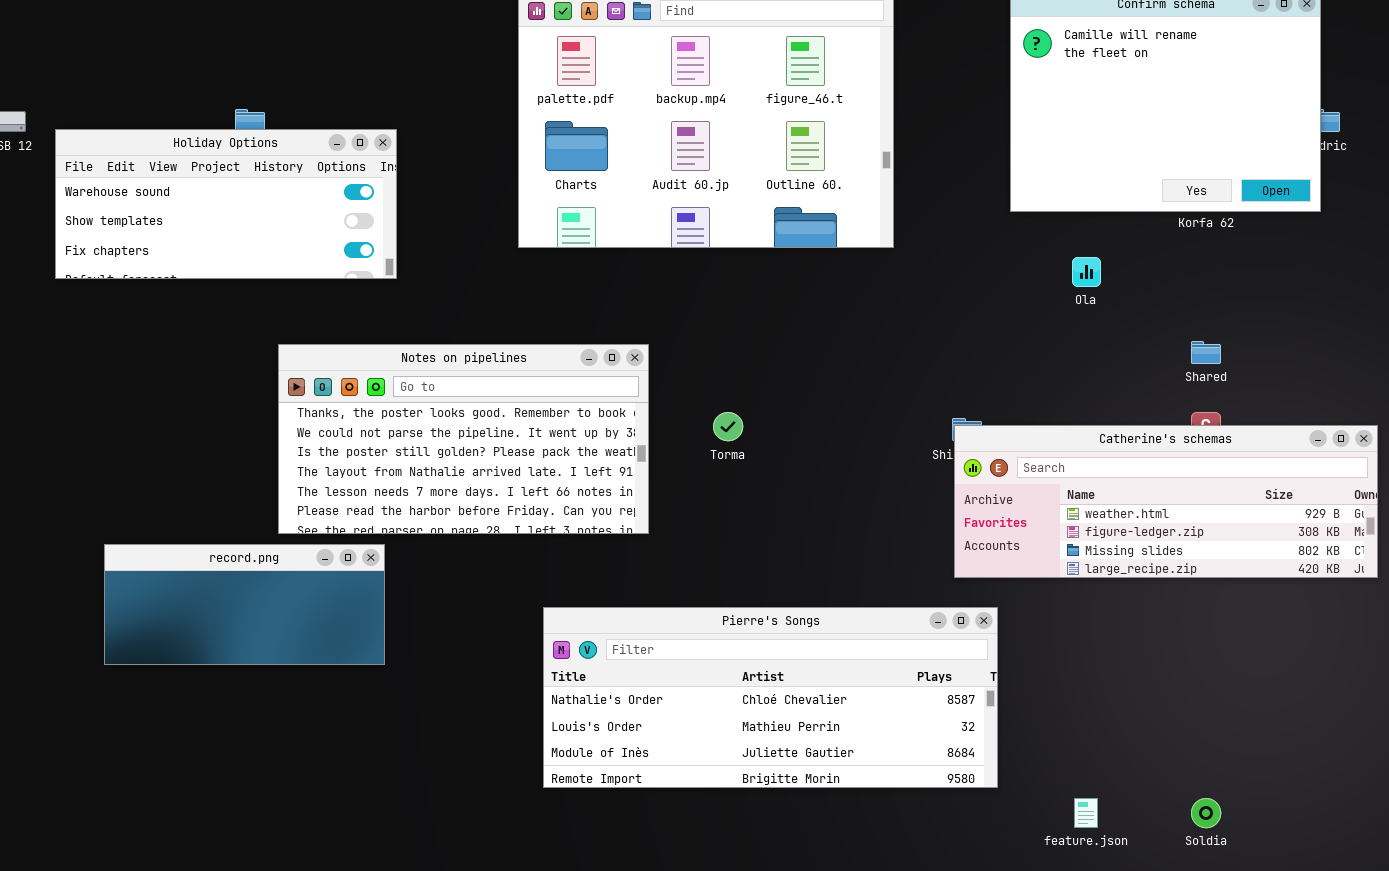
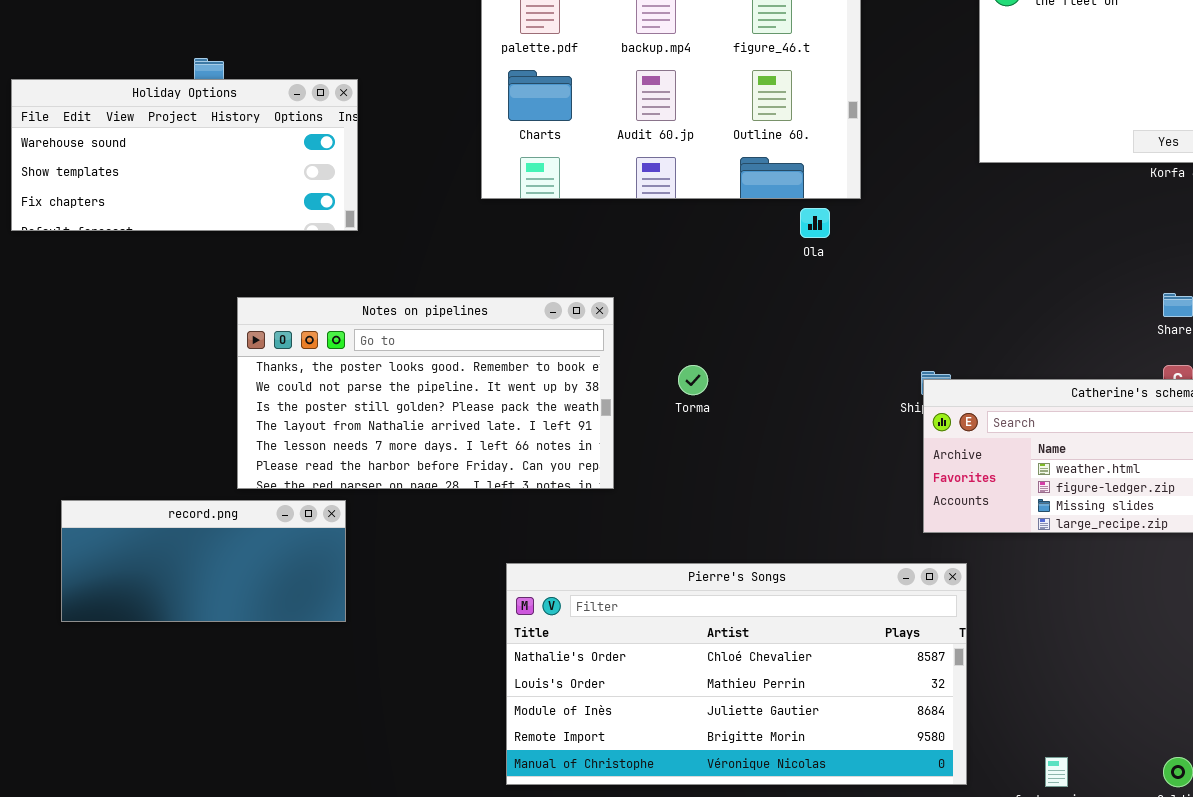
Ola: [1072,257,1101,287] -> [800,208,830,238], moved
Pierre's Songs: [543,607,998,788] -> [506,563,967,785], resized

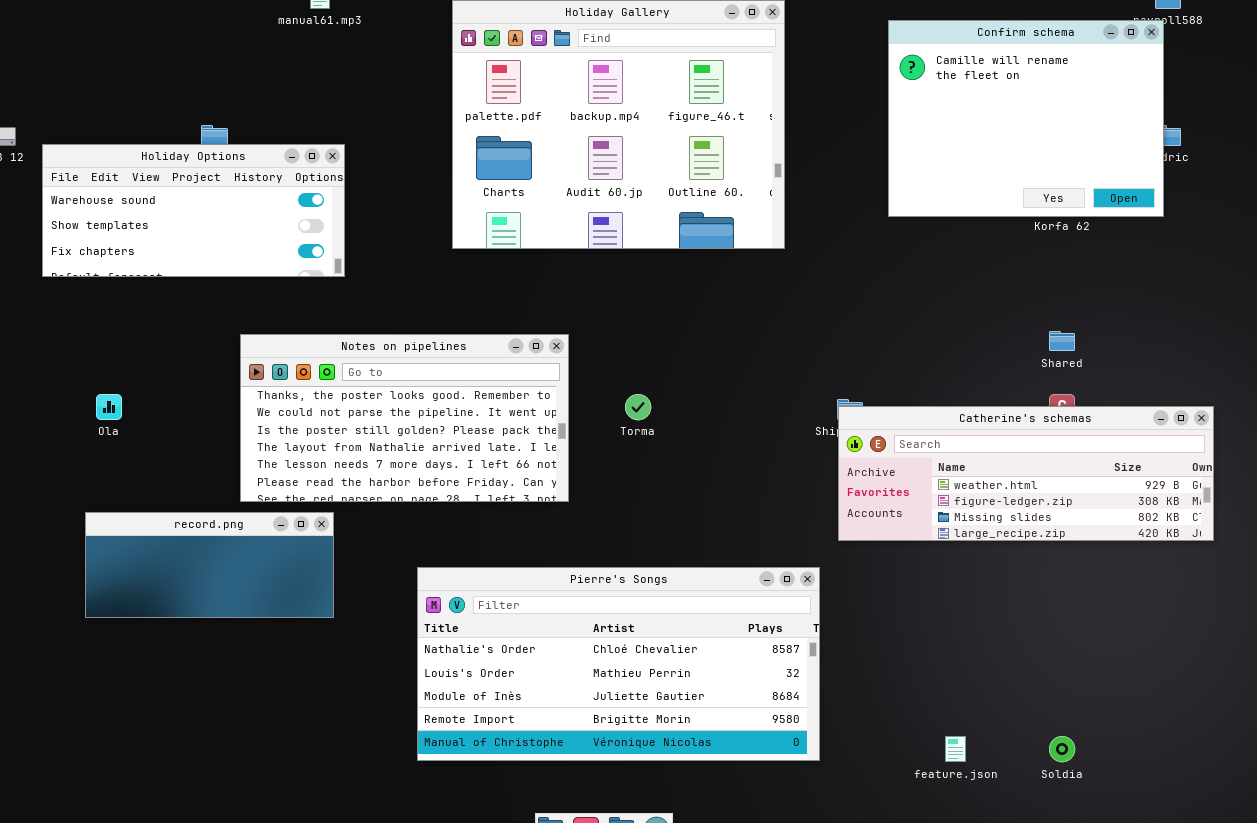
Ola: [800,208,830,238] -> [96,394,122,420], moved
Pierre's Songs: [506,563,967,785] -> [417,567,820,761], moved

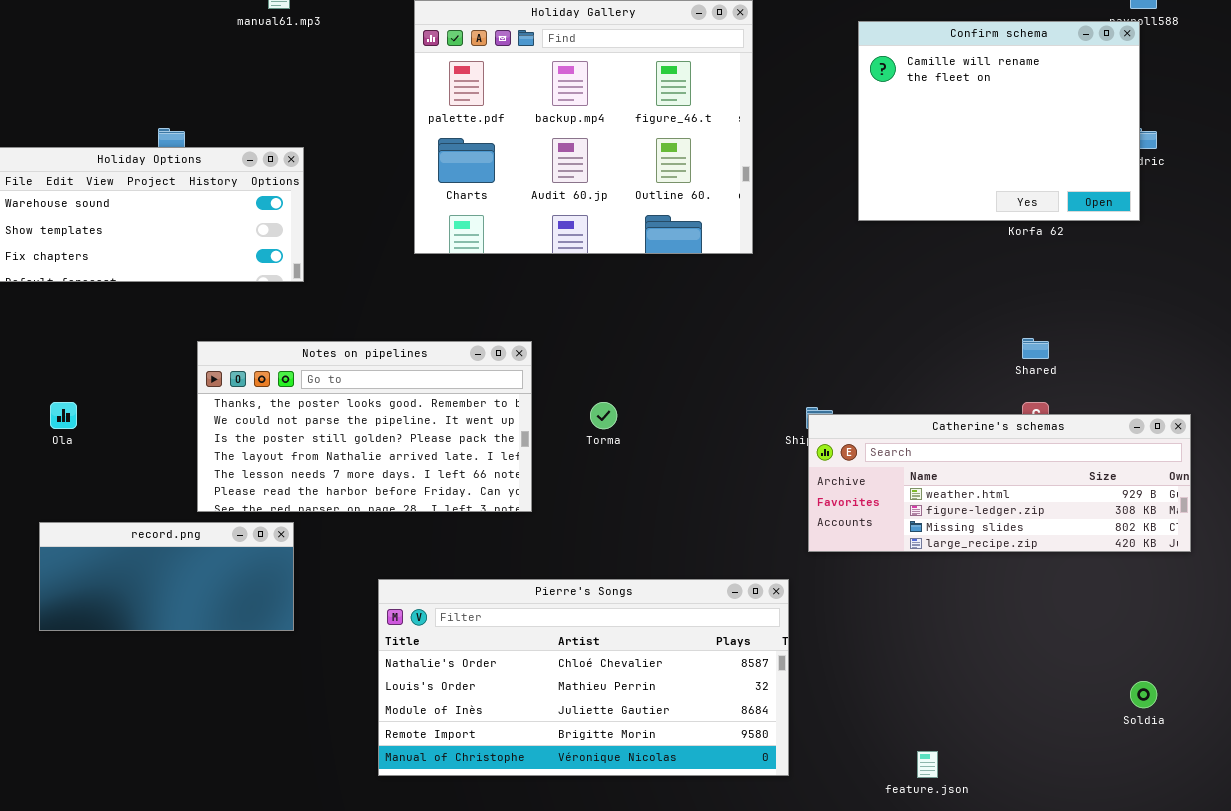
Soldia: [1049,736,1075,762] -> [1130,681,1157,708], moved

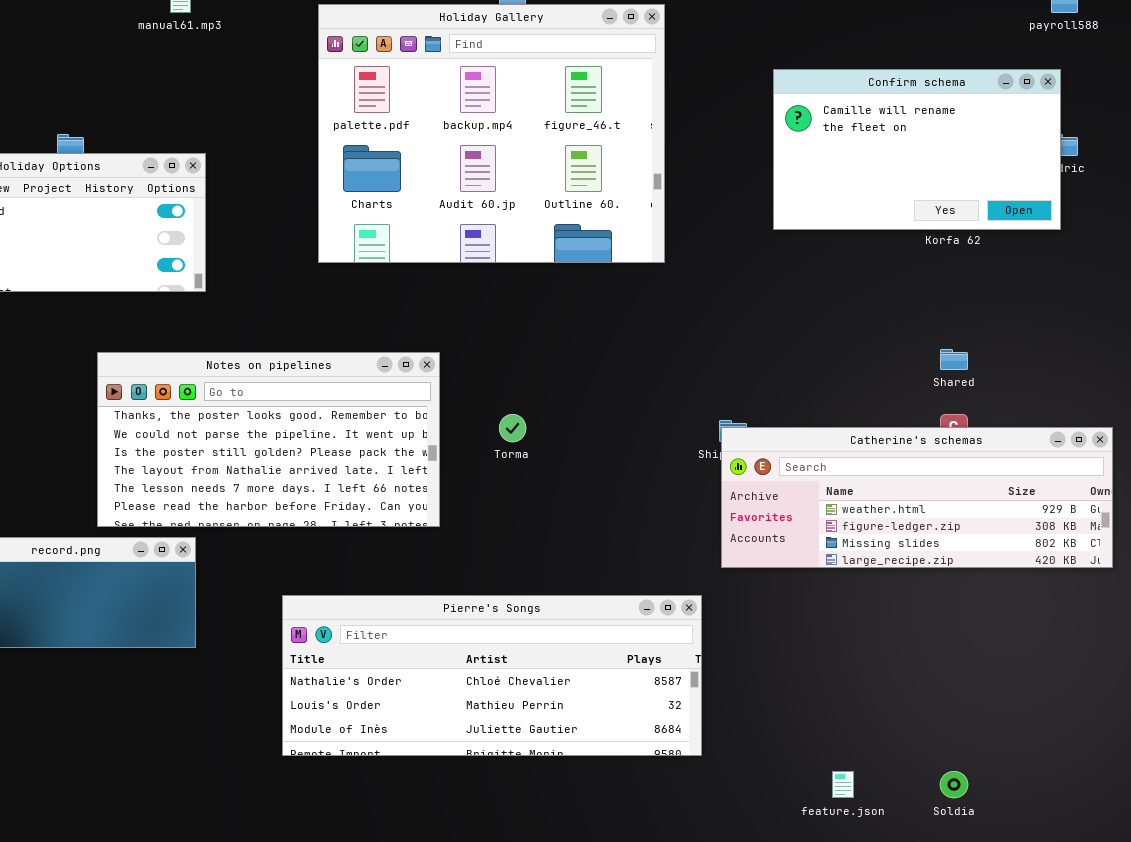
Confirm schema: [858,21,1140,221] -> [773,69,1061,230], resized
Pierre's Songs: [378,579,789,776] -> [282,595,702,756], resized
Soldia: [1130,681,1157,708] -> [940,771,968,798], moved

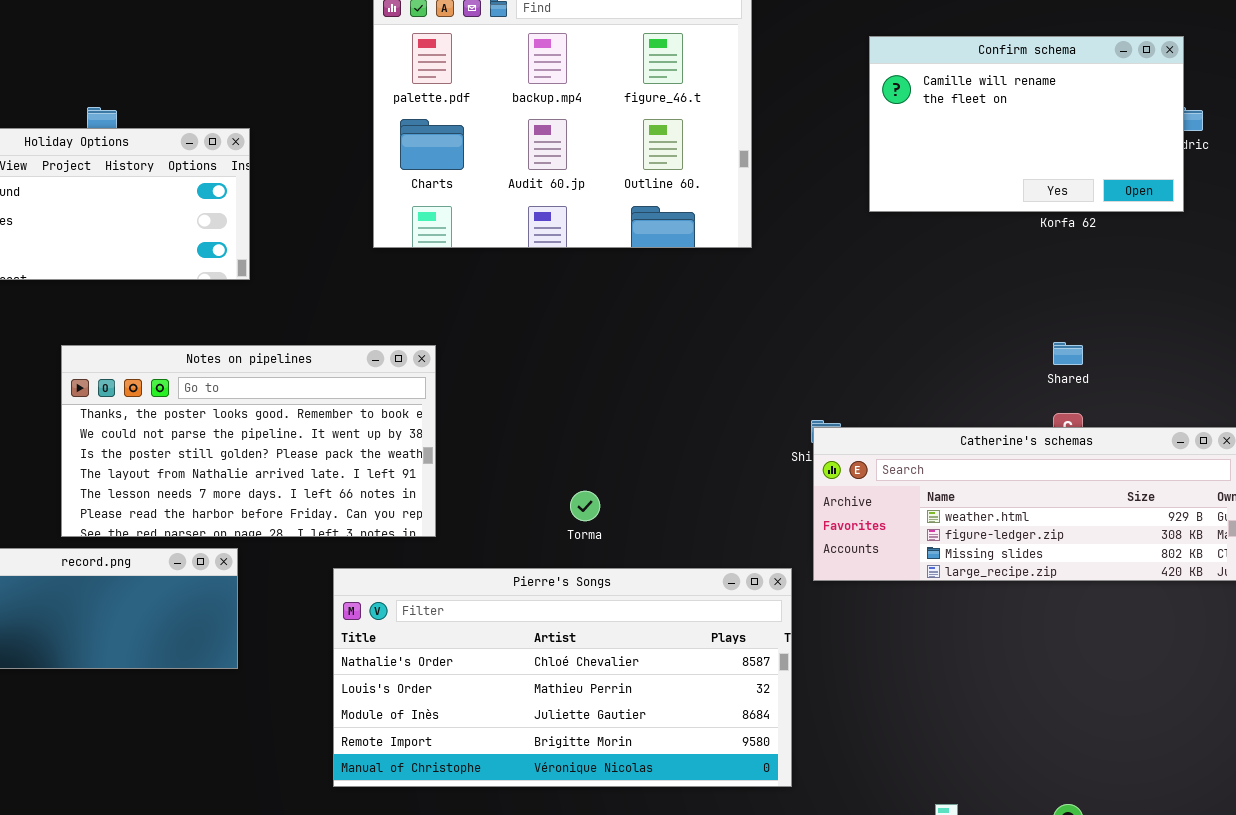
Notes on pipelines: [97,352,440,527] -> [61,345,436,537], moved
Torma: [499,414,526,442] -> [570,491,600,521], moved
Pierre's Songs: [282,595,702,756] -> [333,568,792,787], resized

